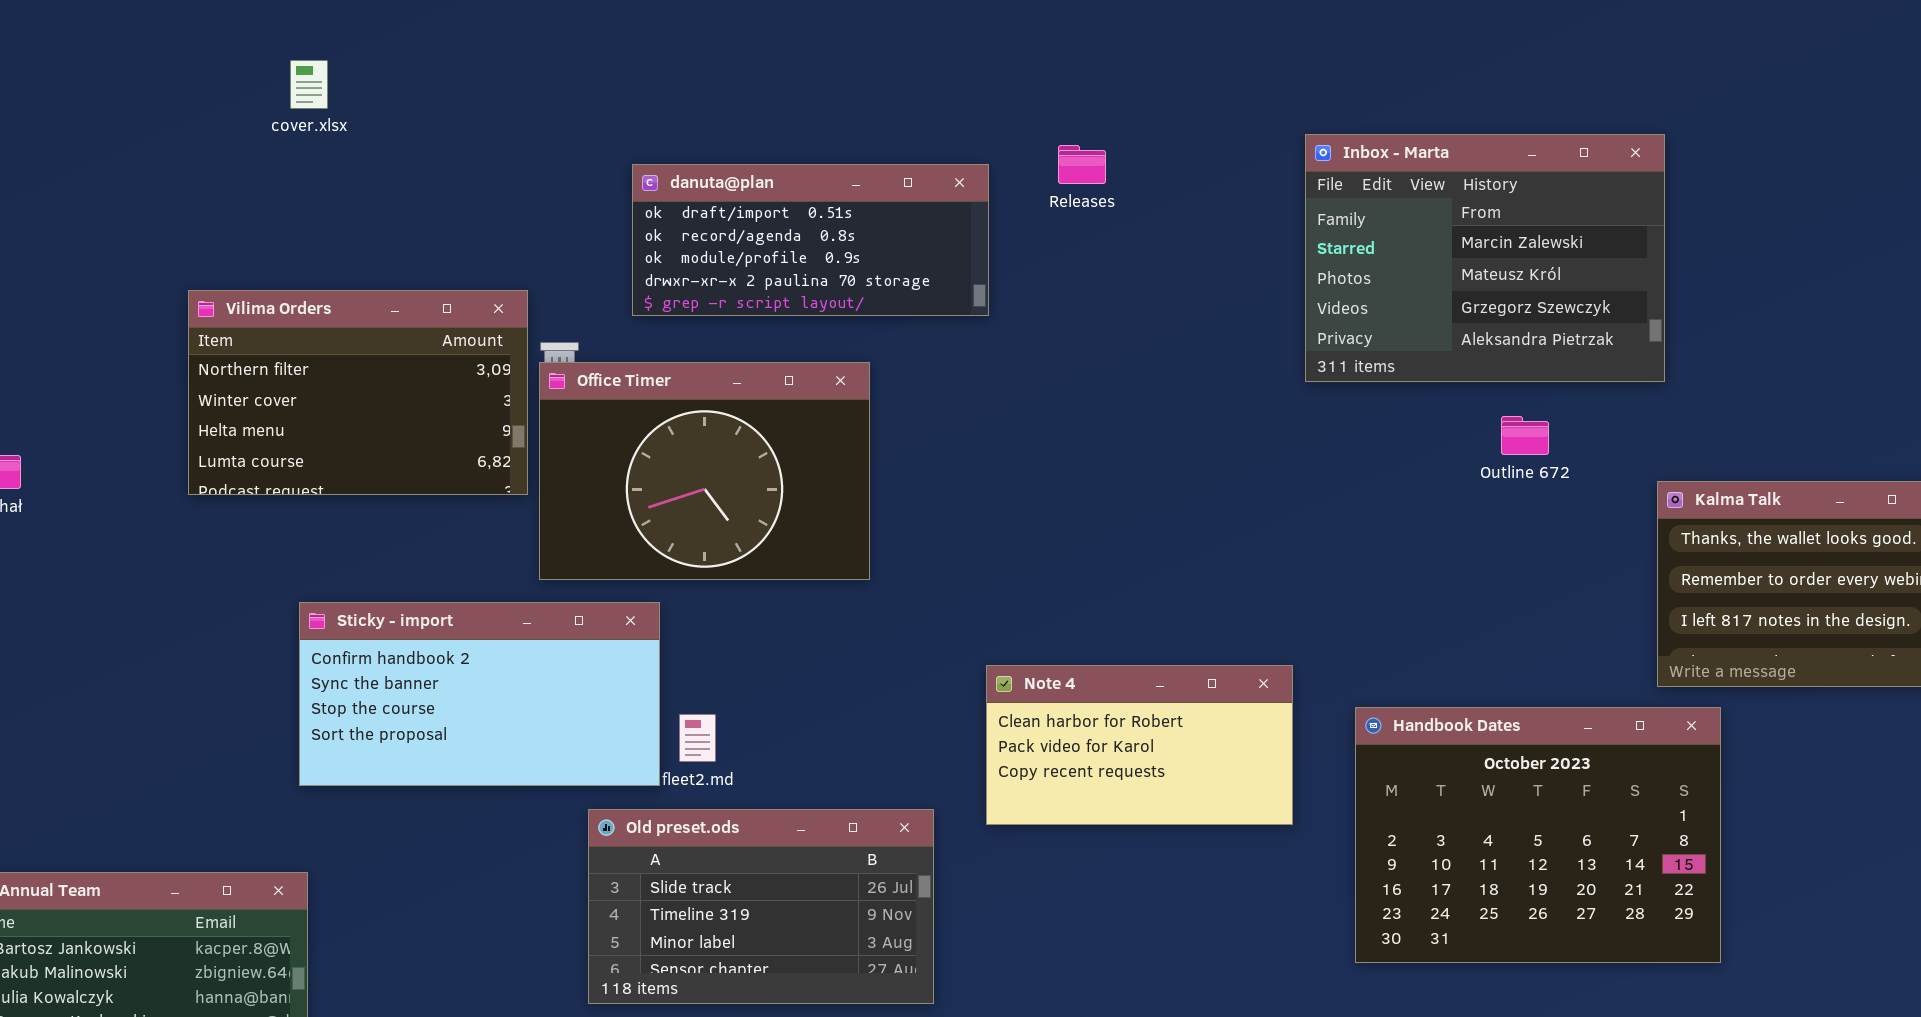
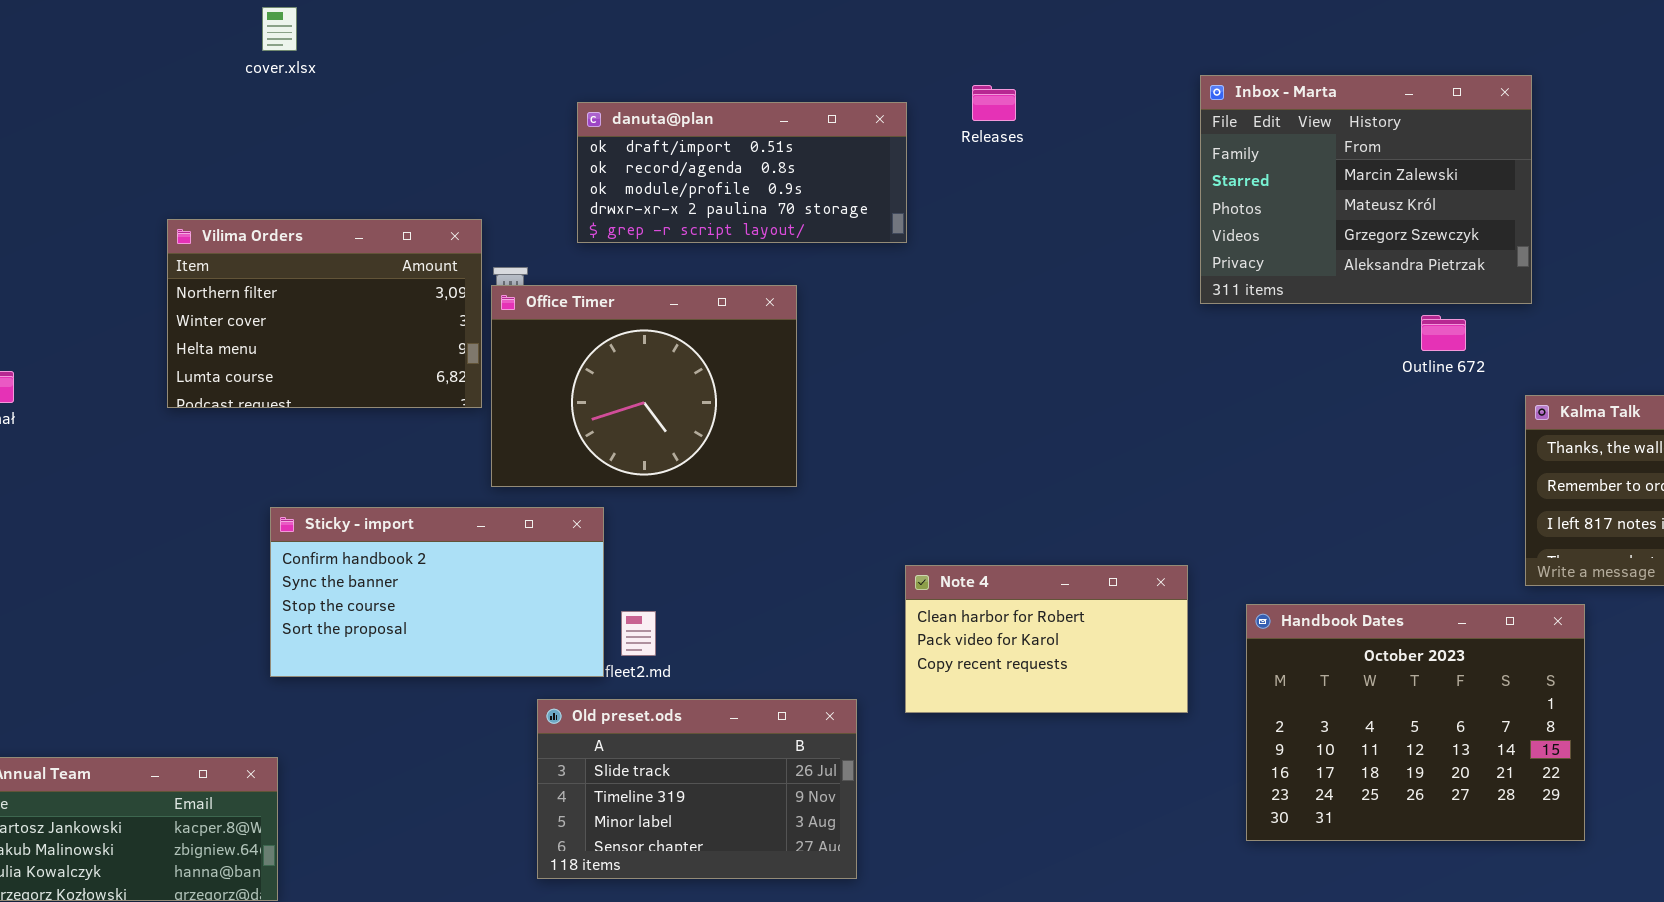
Outline 672: [1501,416,1549,455] -> [1421,315,1466,351], moved

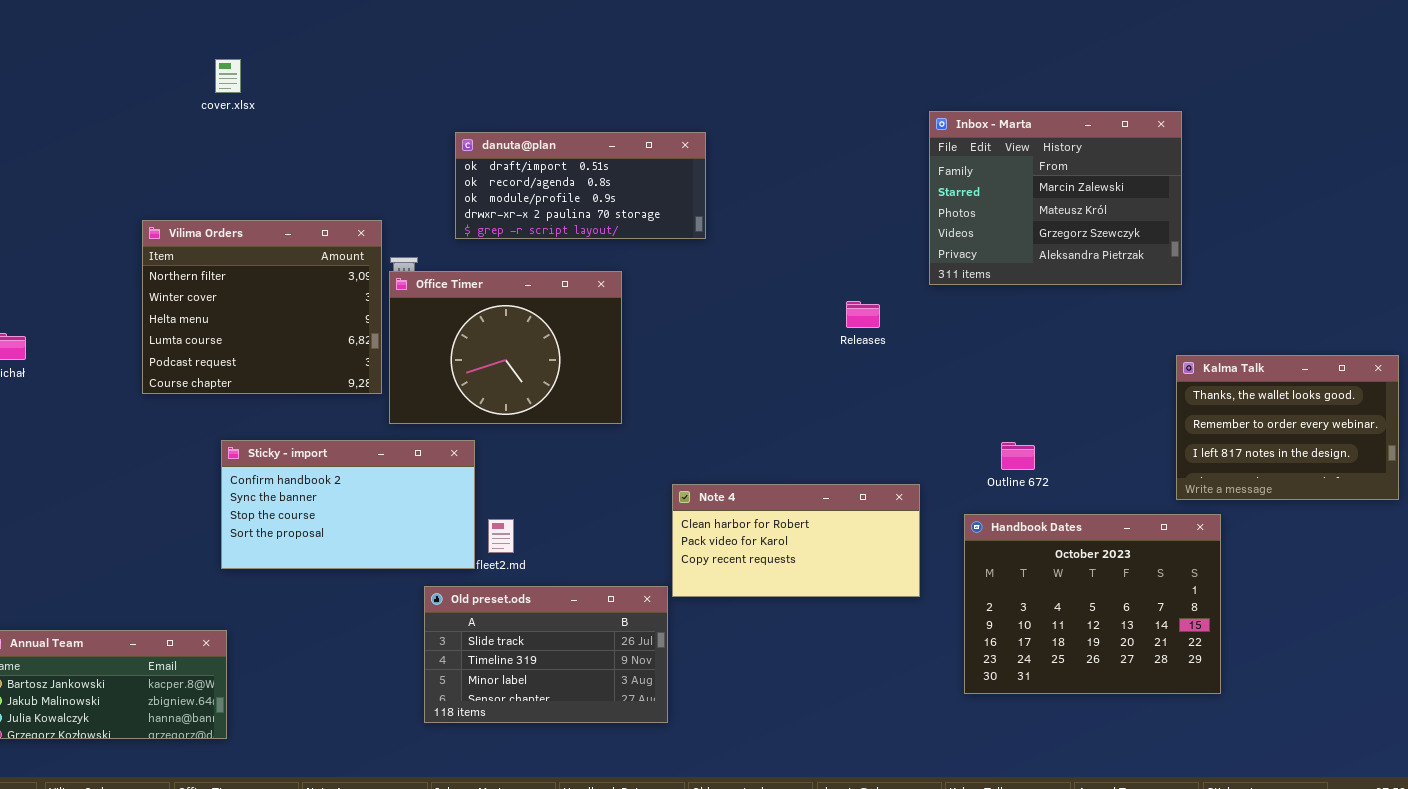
Releases: [972,85,1016,121] -> [846,301,880,328], moved
Vilima Orders: [167,219,482,408] -> [142,220,382,394], resized
Outline 672: [1421,315,1466,351] -> [1001,442,1035,470], moved
Note 4: [905,565,1188,713] -> [672,484,920,597], resized

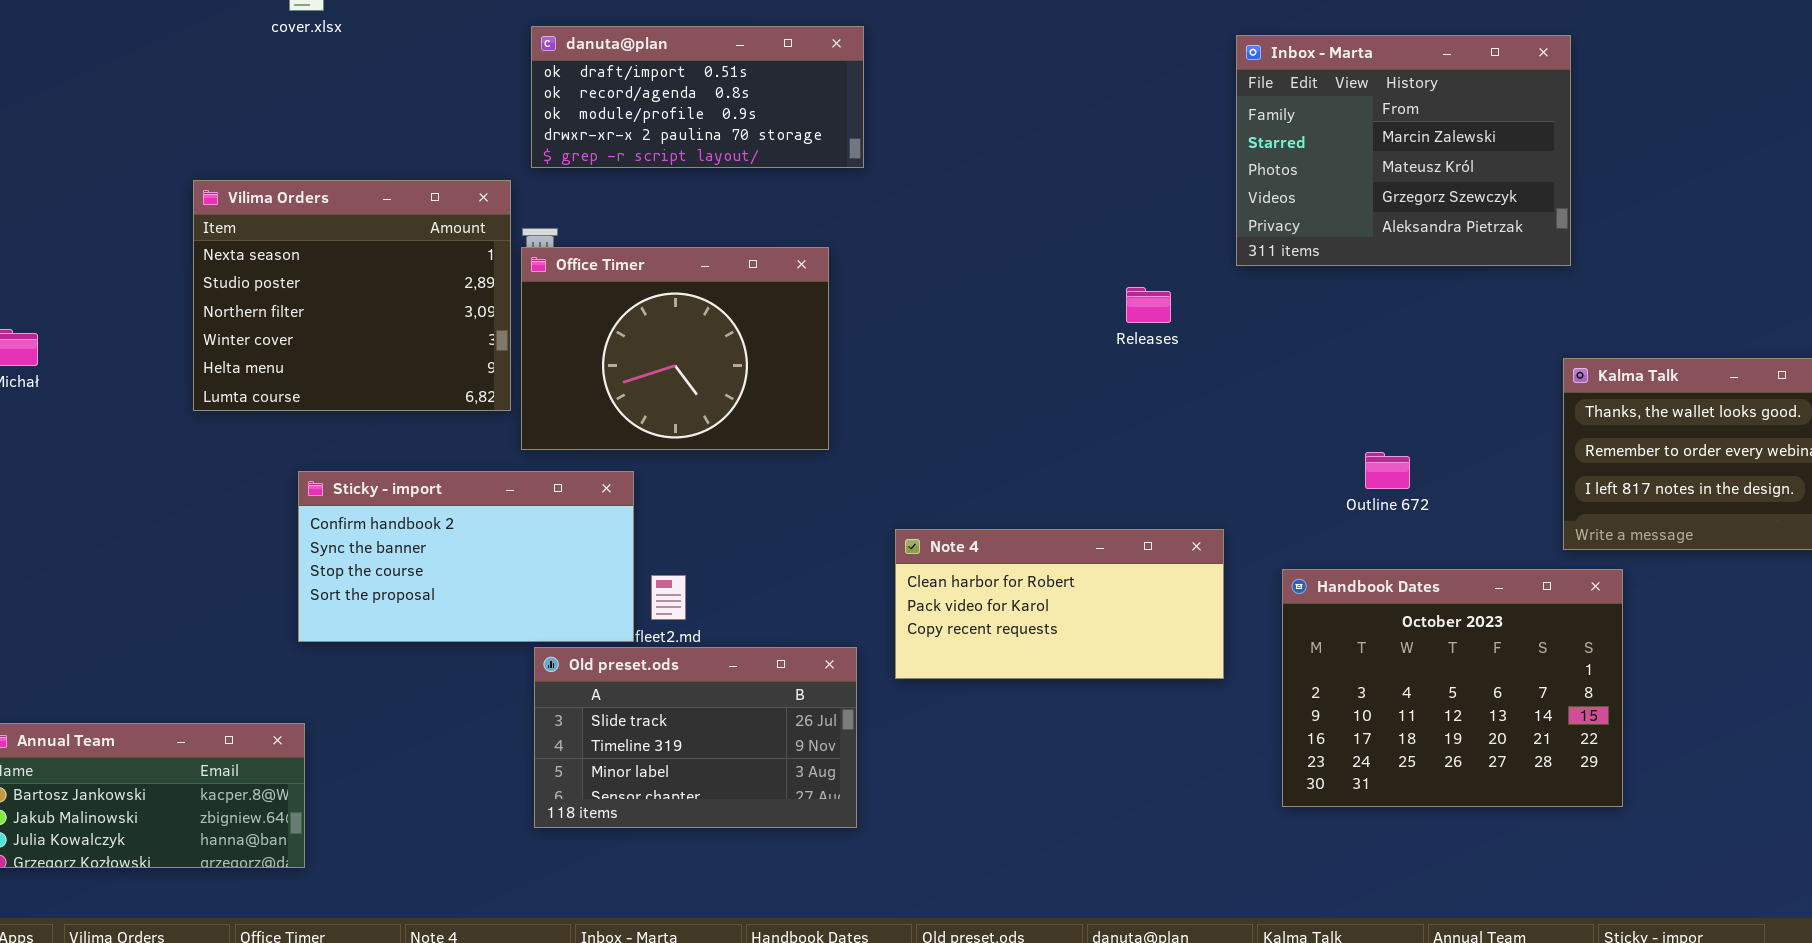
danuta@plan: [455,132,706,239] -> [531,26,864,168], moved
Vilima Orders: [142,220,382,394] -> [193,180,511,411], scrolled up 2 rows
Outline 672: [1001,442,1035,470] -> [1365,452,1410,489], moved
Old preset.ods: [424,586,668,723] -> [534,647,857,828], moved

